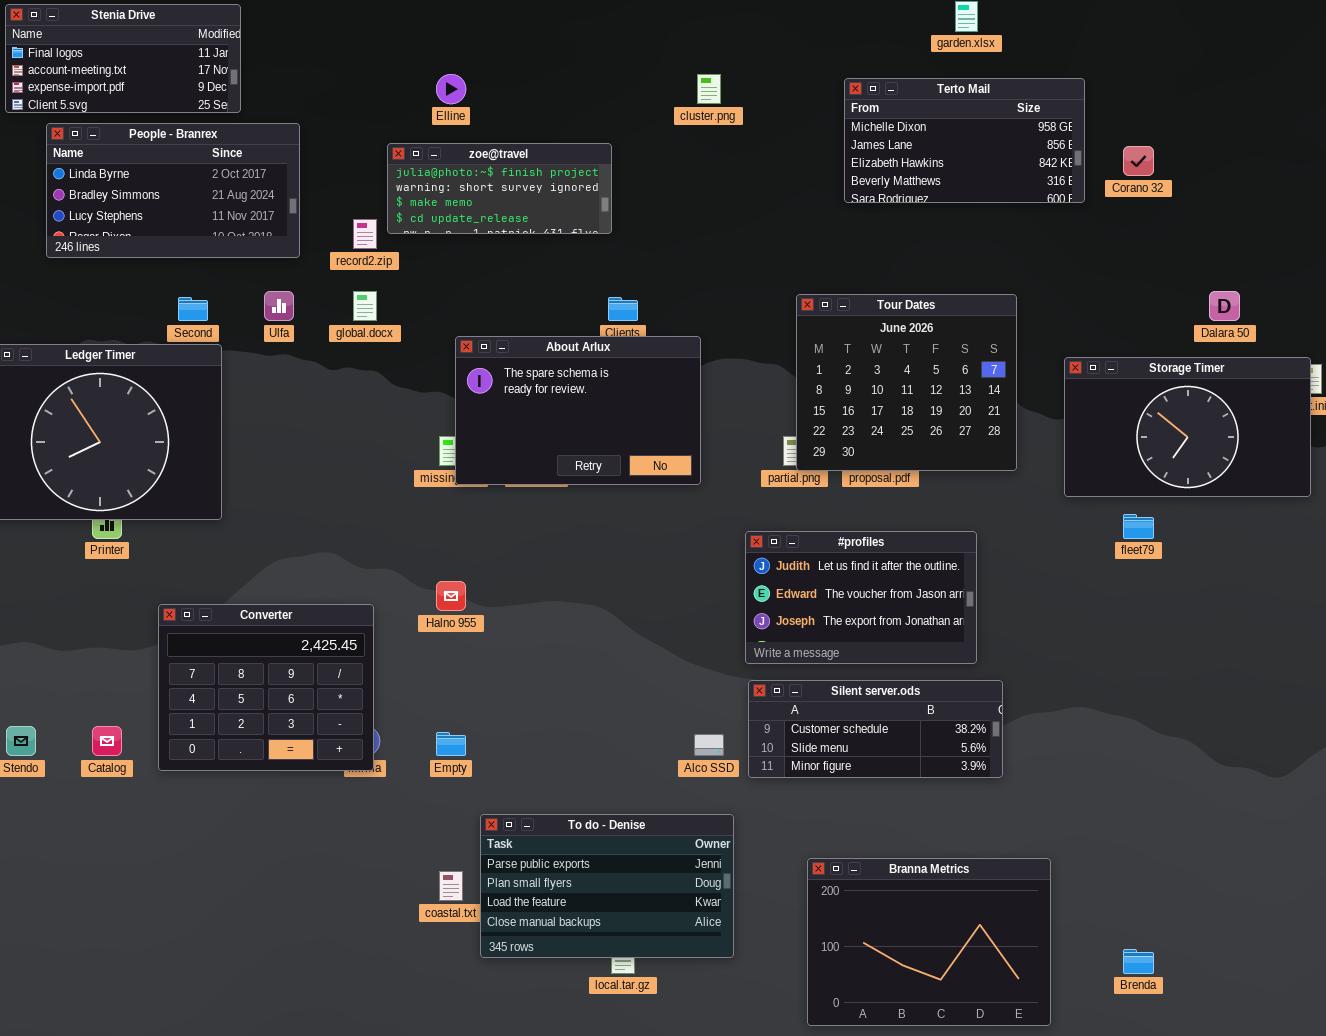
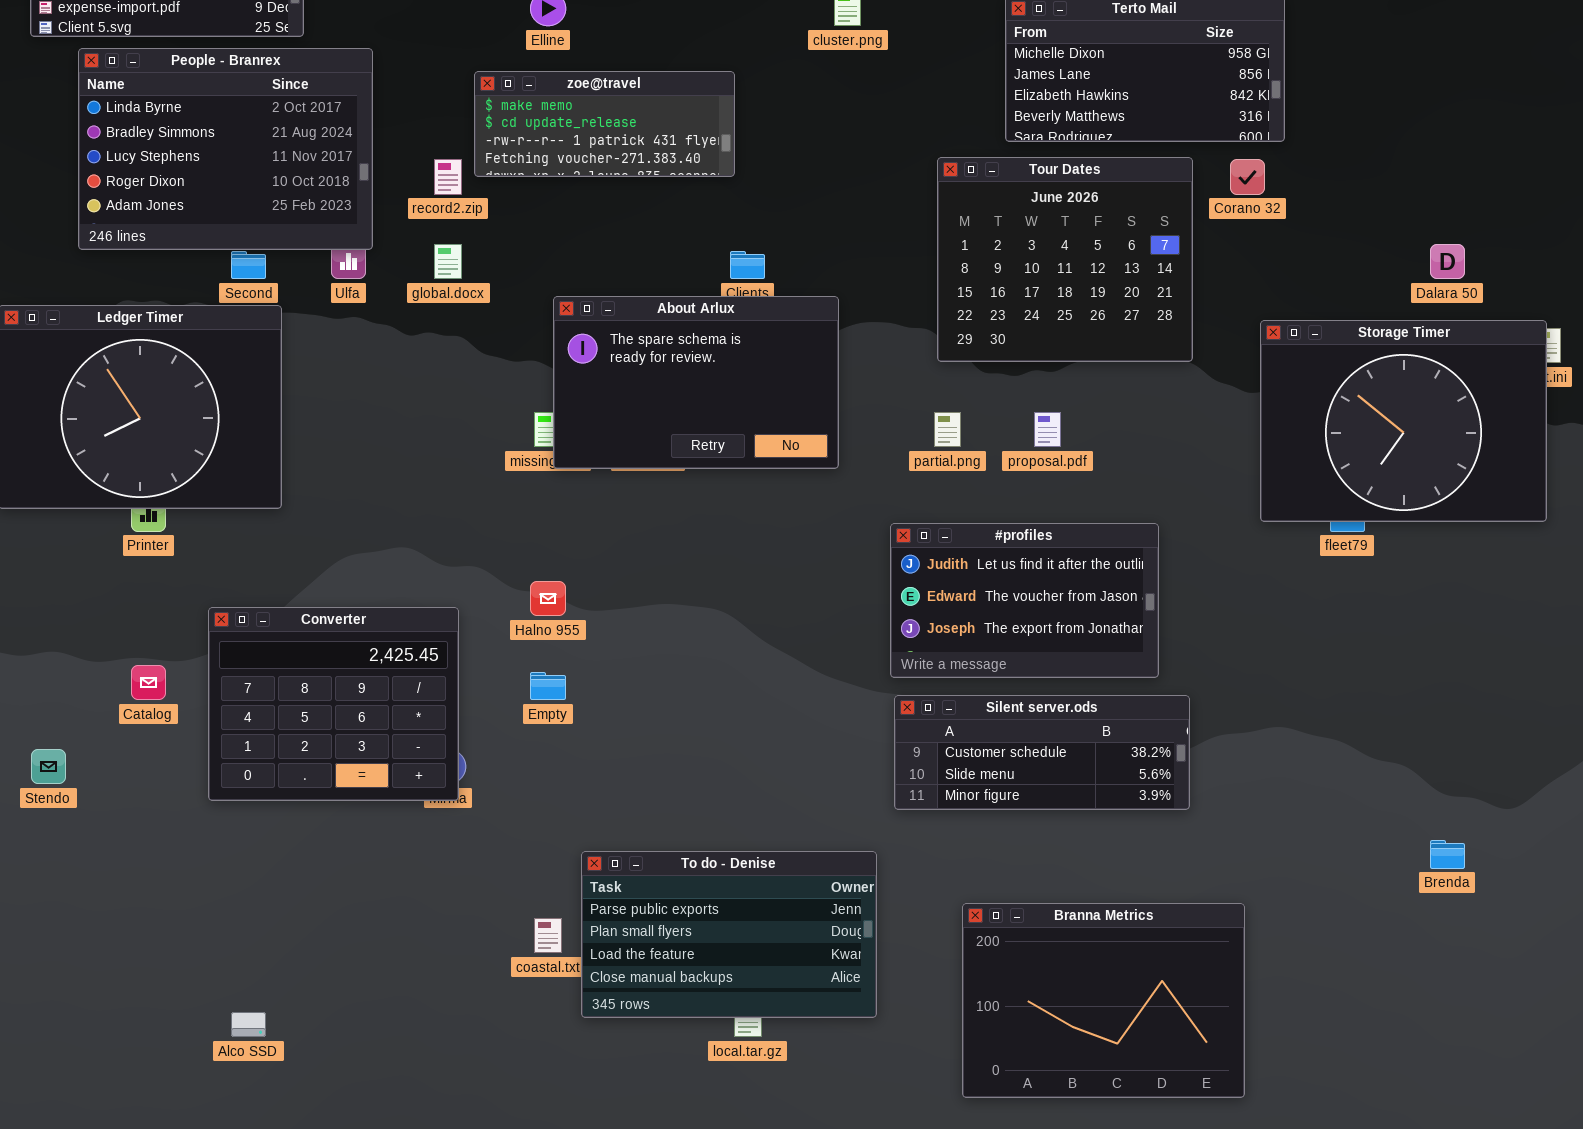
People - Branrex: [46,123,300,258] -> [78,48,373,250], resized
zoe@travel: [387,143,612,234] -> [474,71,735,177], scrolled down 2 rows
Corano 32: [1123,146,1154,176] -> [1230,159,1265,195], moved
Tour Dates: [796,294,1017,471] -> [937,157,1193,362], moved
Storage Timer: [1064,357,1311,497] -> [1260,320,1547,522], resized
Catalog: [92,726,122,756] -> [131,665,166,700], moved
Empty: [436,732,466,756] -> [530,672,566,700], moved
Alco SSD: [694,734,724,756] -> [231,1012,266,1037], moved
Brenda: [1123,949,1154,974] -> [1430,840,1465,869], moved

